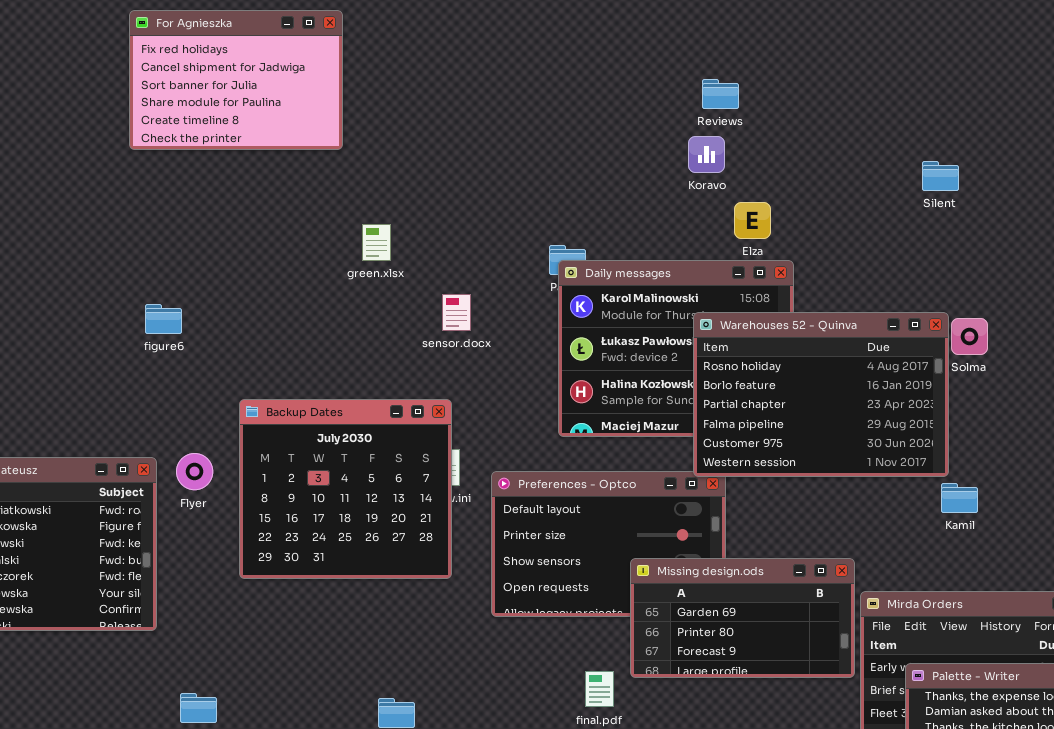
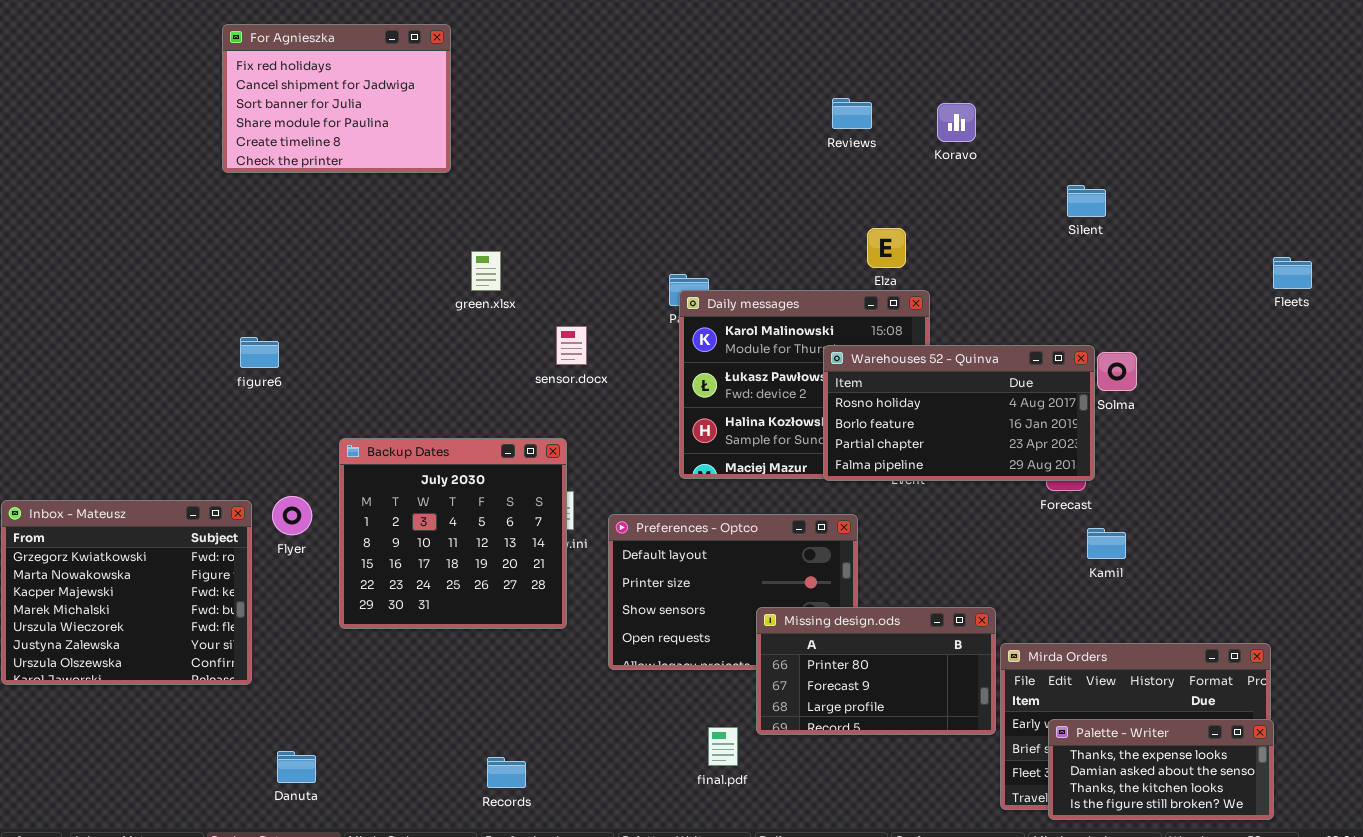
Koravo: [688,136,725,173] -> [937,103,976,142], moved
Warehouses 52 - Quinva: [693,312,949,477] -> [823,345,1095,481], resized
Missing design.ods: [630,558,855,678] -> [756,607,996,735], scrolled down 1 row

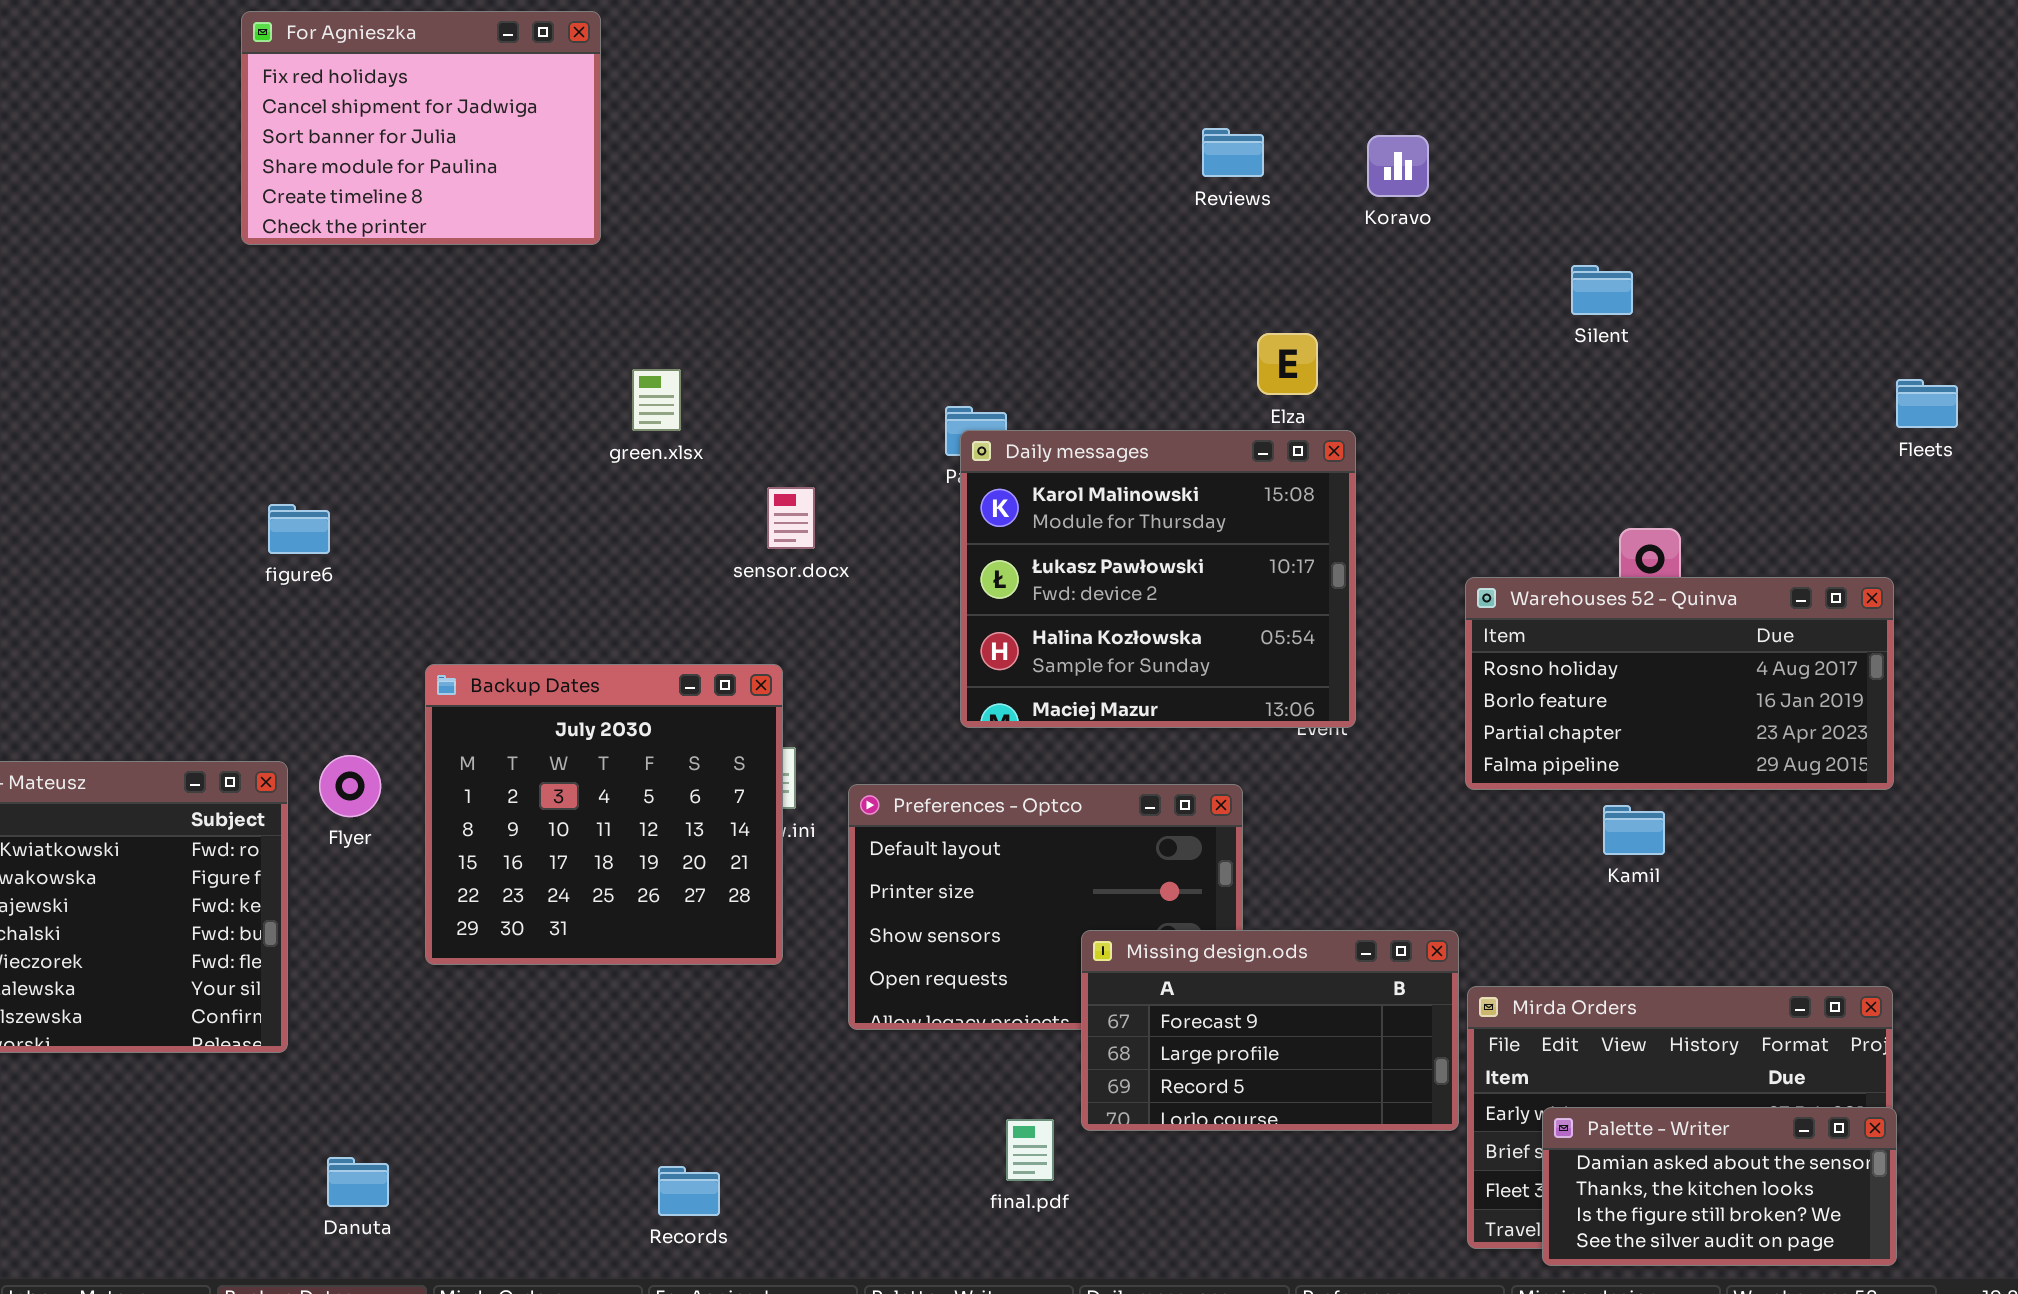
Warehouses 52 - Quinva: [823,345,1095,481] -> [1465,577,1894,790], moved
Missing design.ods: [756,607,996,735] -> [1081,930,1459,1131], scrolled down 1 row
Palette - Writer: [1048,719,1274,820] -> [1542,1107,1897,1266], scrolled down 1 row

